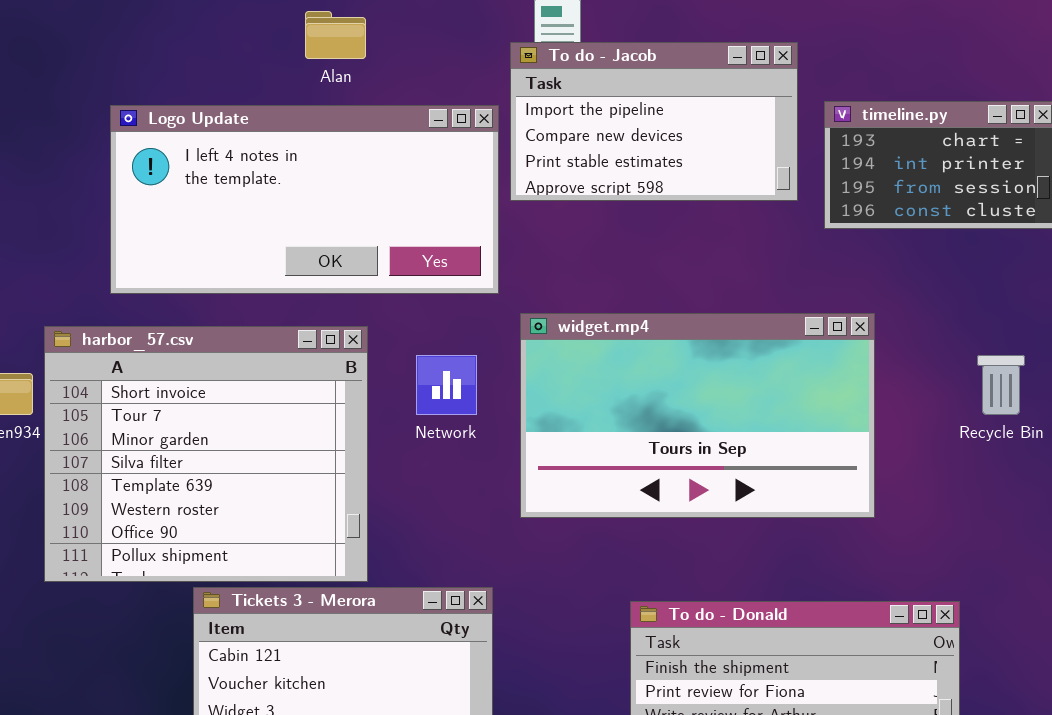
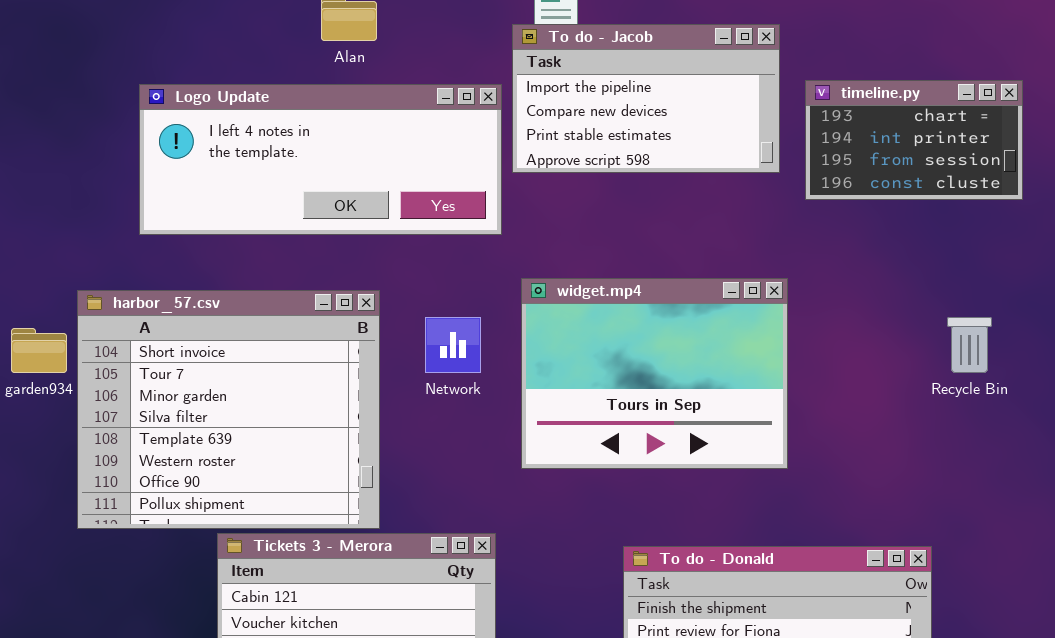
Logo Update: [110,105,499,294] -> [139,84,502,235], resized
widget.mp4: [520,313,875,518] -> [521,278,788,469], resized

